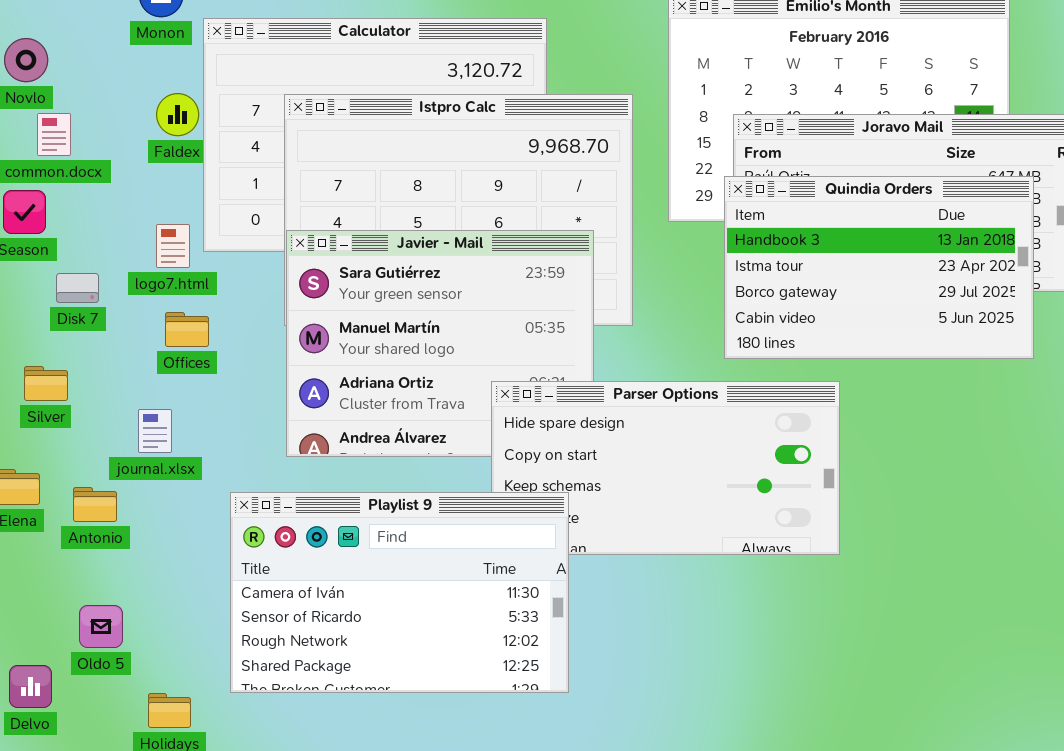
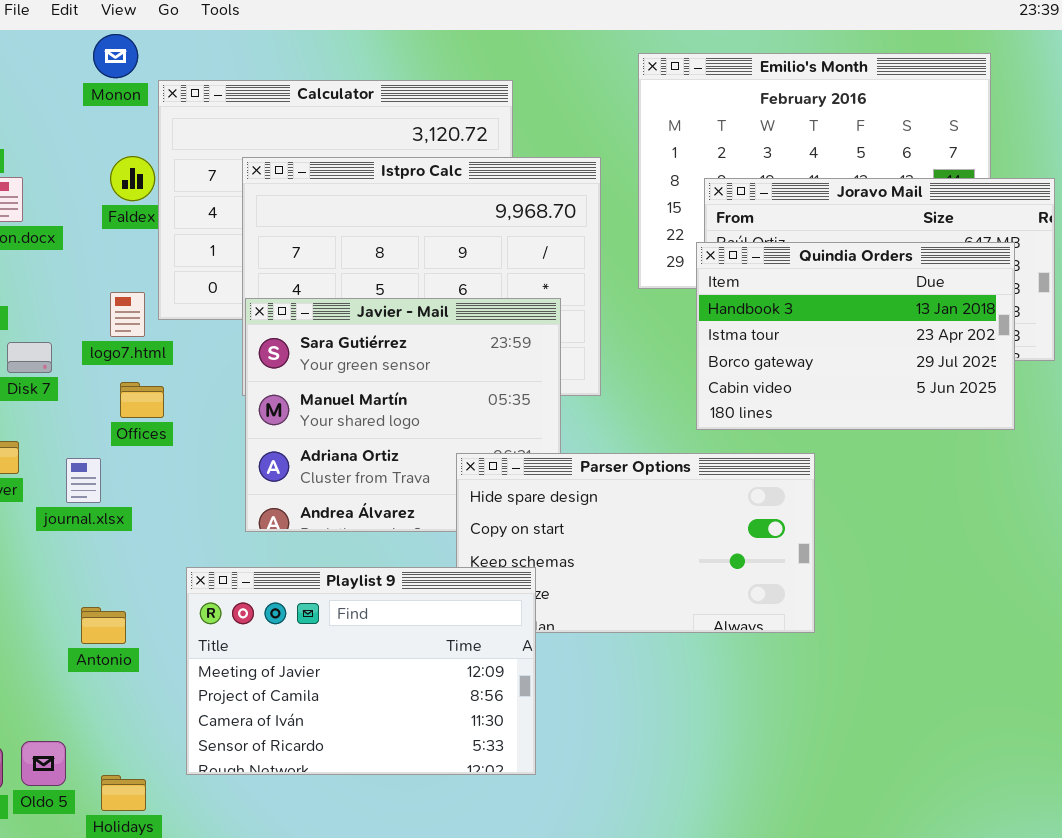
journal.xlsx: [138,409,172,453] -> [66,458,101,503], moved
Antonio: [73,487,117,522] -> [81,607,126,644], moved
Playlist 9: [230,492,569,693] -> [186,567,536,775], scrolled up 2 rows
Oldo 5: [79,605,123,648] -> [21,741,66,786], moved

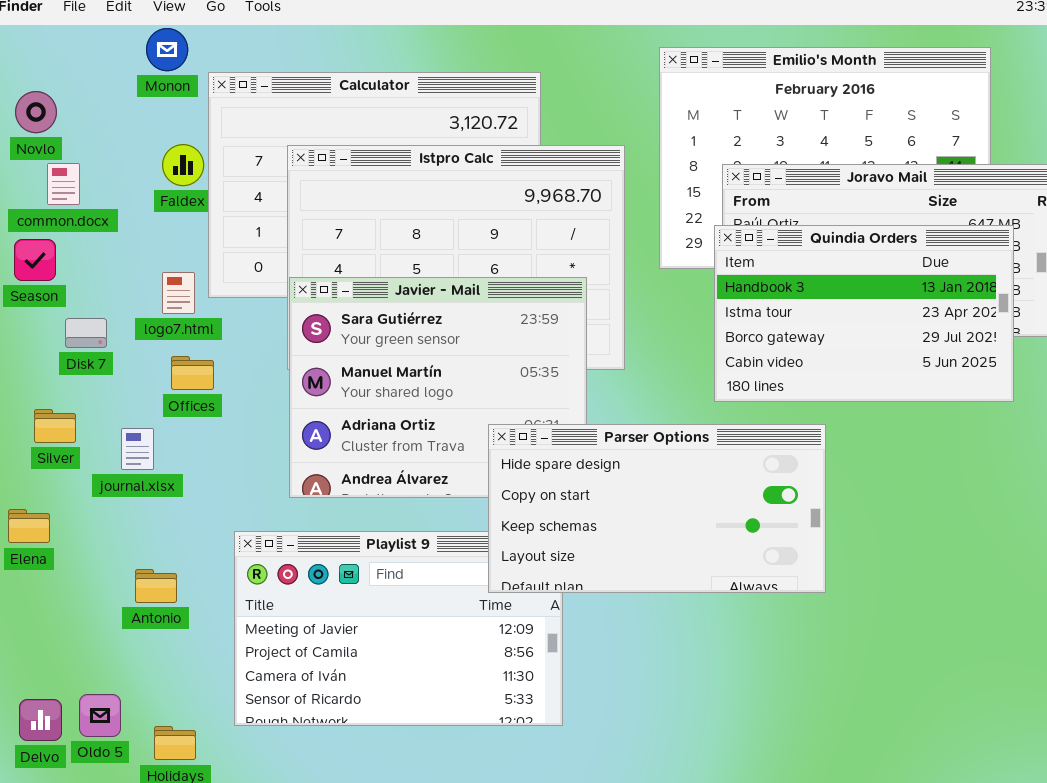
Parser Options: [456,453,815,633] -> [488,424,826,593], raised

